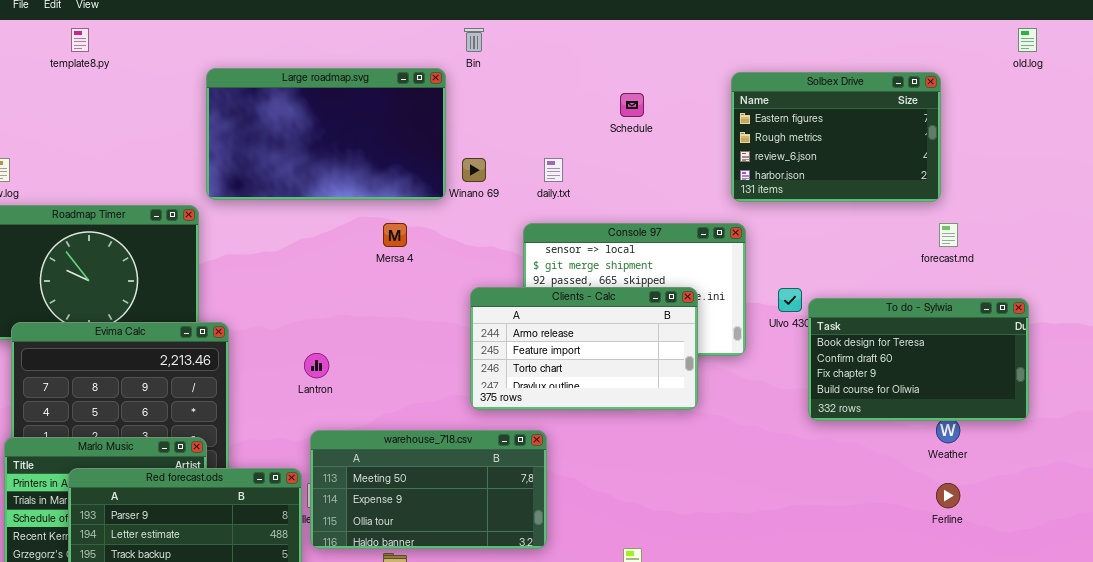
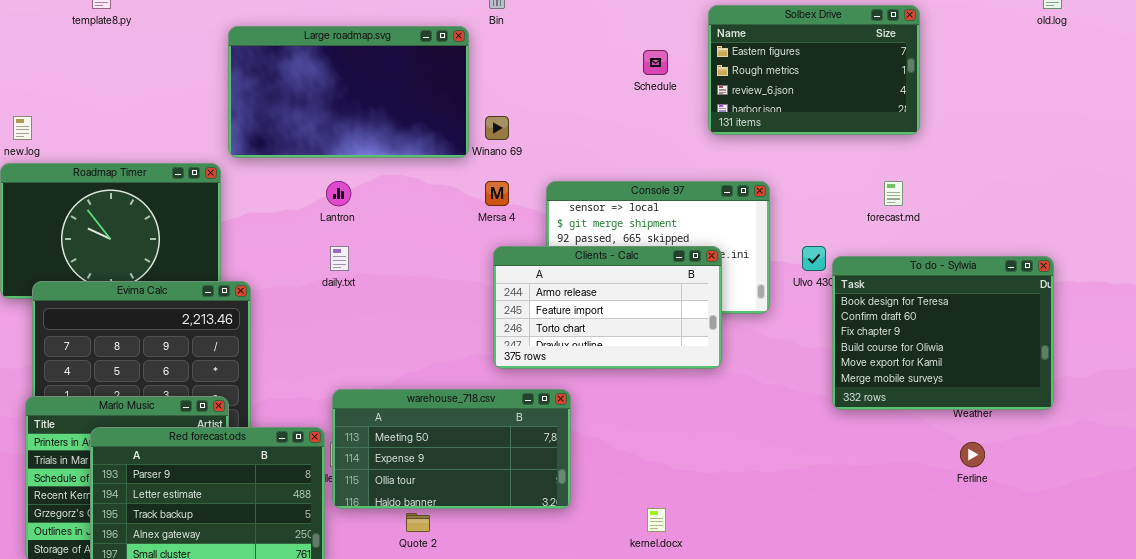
Solbex Drive: [731,72,941,202] -> [708,5,920,135], moved
daily.txt: [544,158,563,182] -> [330,246,349,271], moved
Mersa 4: [383,223,407,247] -> [485,181,509,206], moved
forecast.md: [939,223,958,247] -> [884,181,903,206], moved
To do - Sylwia: [808,298,1029,421] -> [832,256,1054,410], resized
Lantron: [304,353,329,378] -> [326,181,351,206], moved

